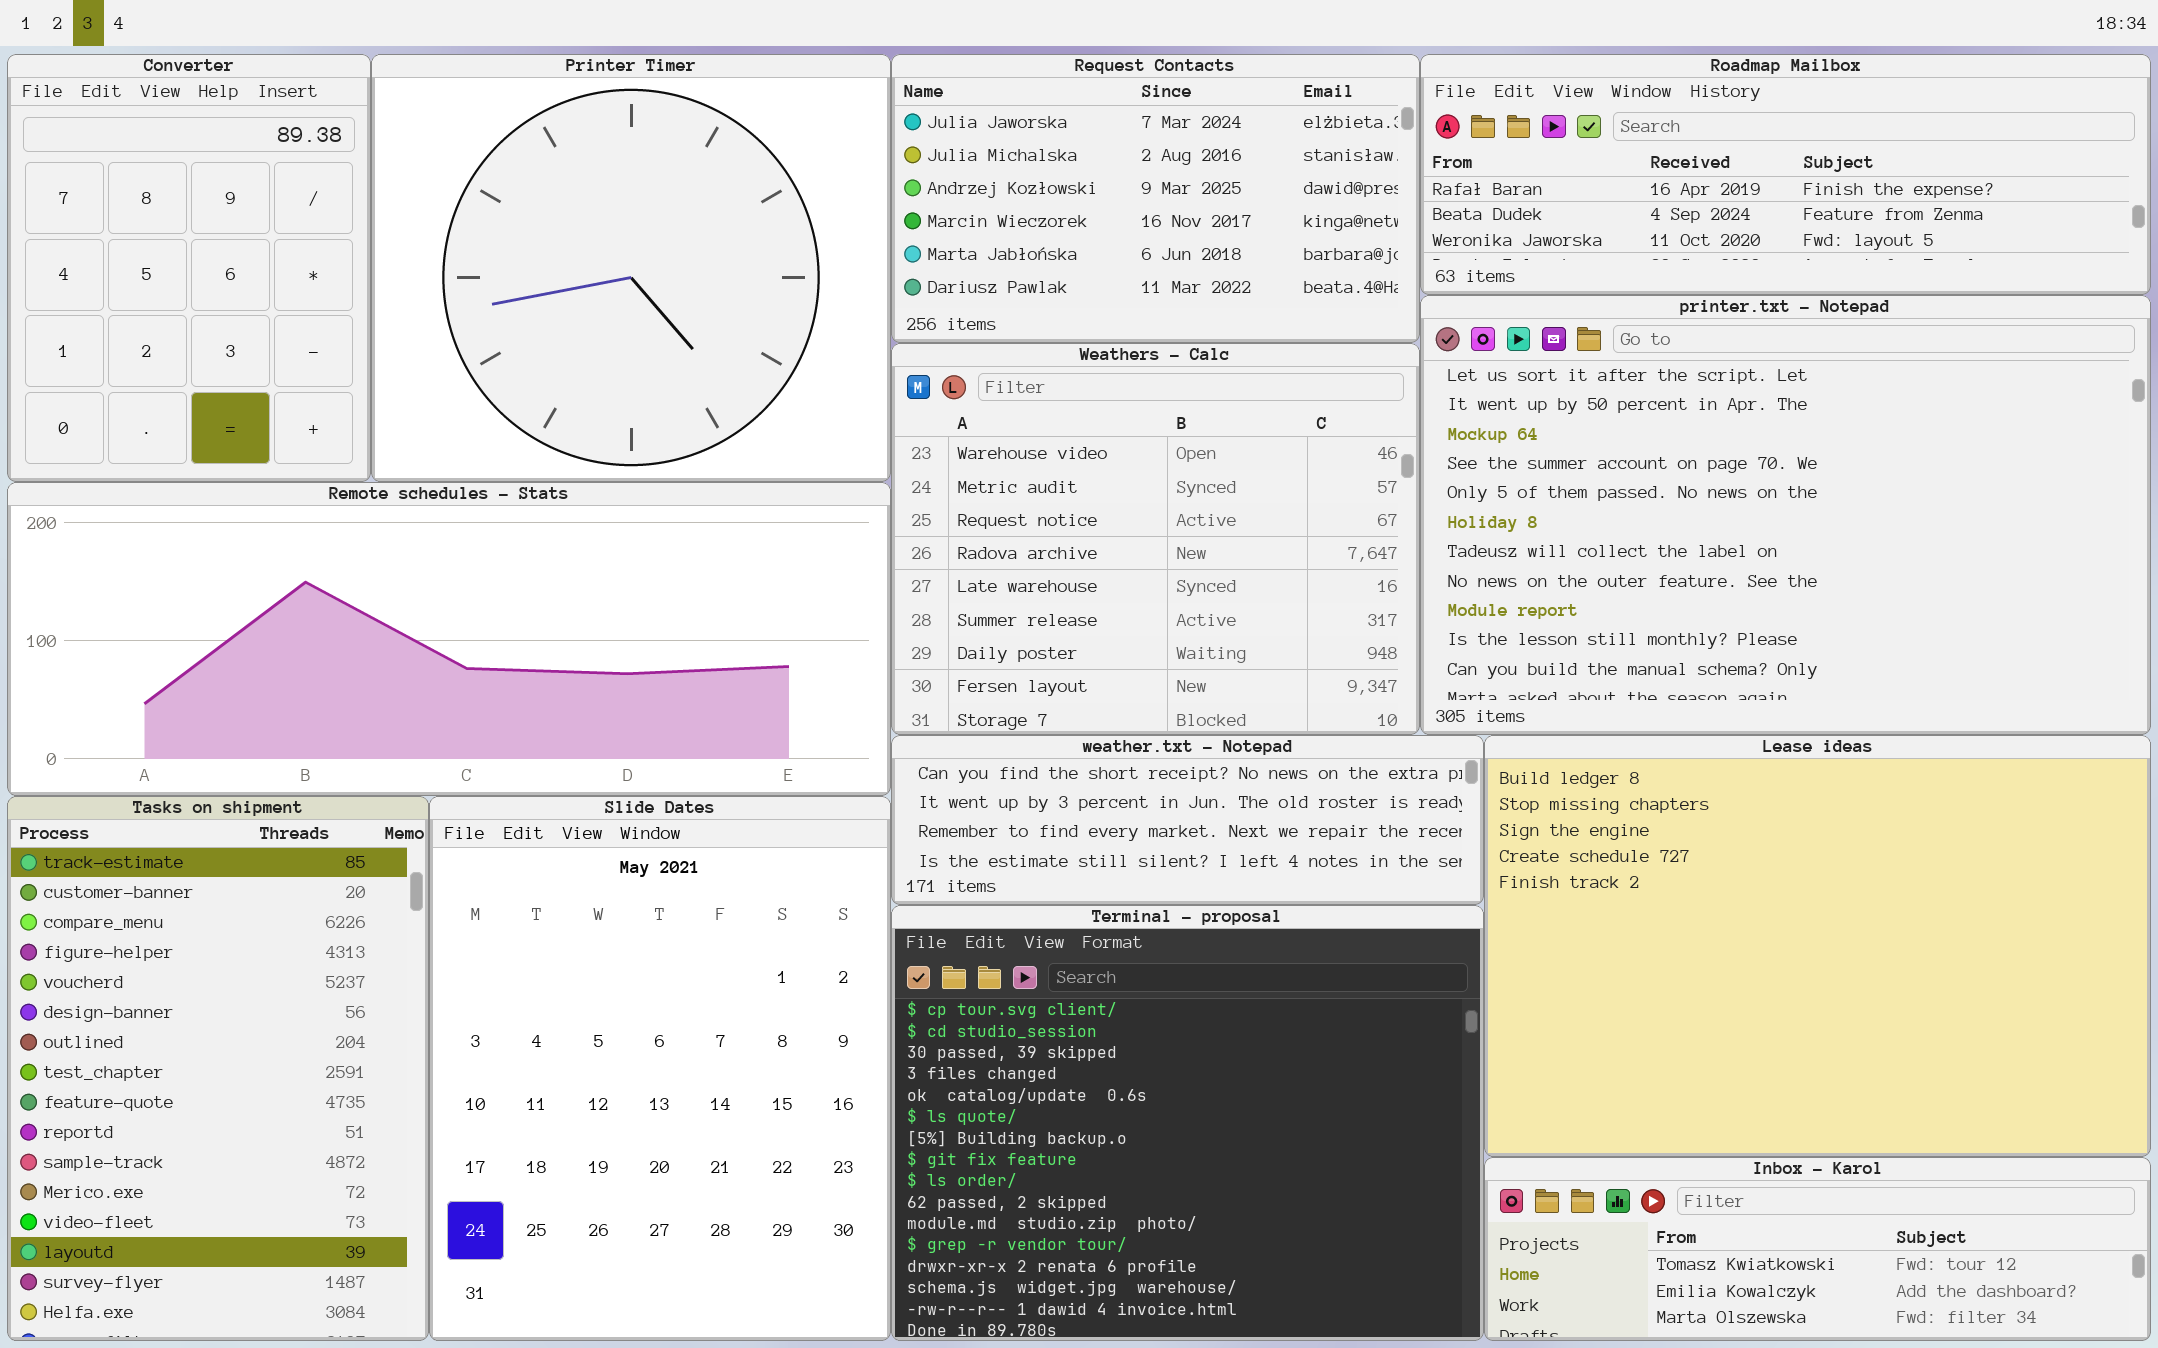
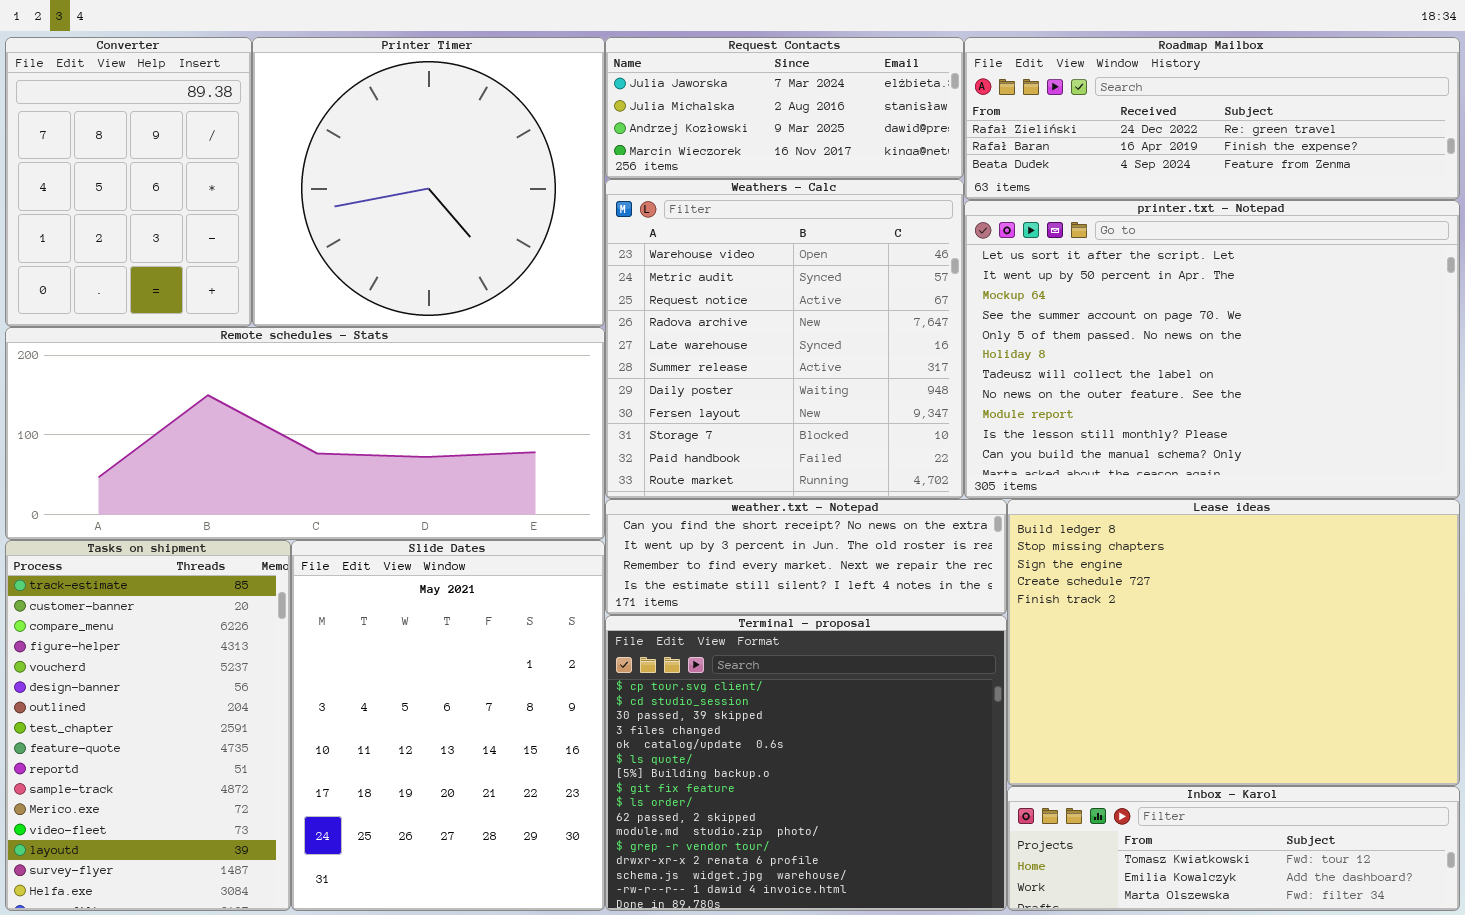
Request Contacts: [891,54,1420,343] -> [605,37,964,179], resized
Roadmap Mailbox: [1420,54,2151,295] -> [964,37,1460,200], scrolled up 1 row
Weathers - Calc: [891,343,1420,735] -> [605,179,964,499], resized

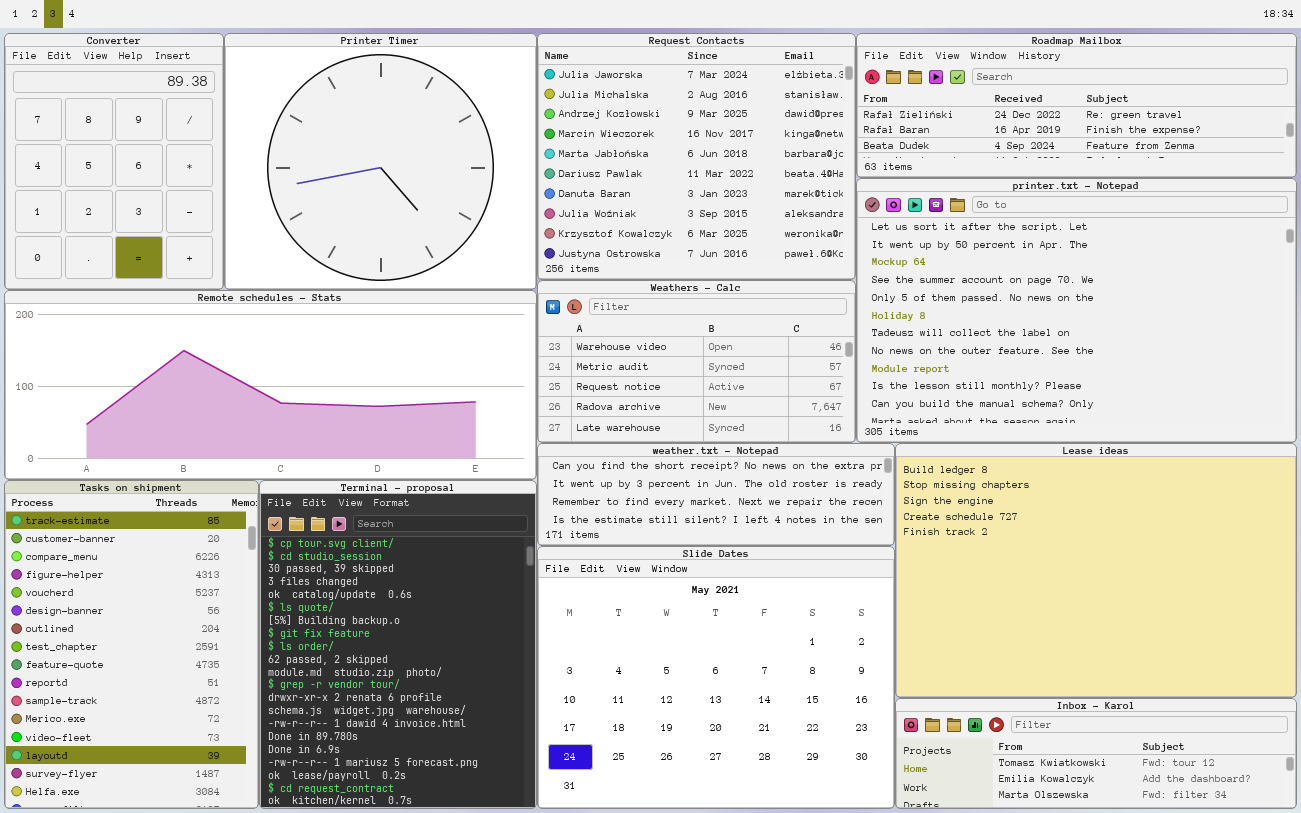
Request Contacts: [605,37,964,179] -> [537,33,856,280], resized
Weathers - Calc: [605,179,964,499] -> [537,280,856,443], resized
Slide Dates: [291,540,605,911] -> [537,546,895,809], moved, resized
Terminal - proposal: [605,615,1007,911] -> [259,480,537,809], moved, resized

